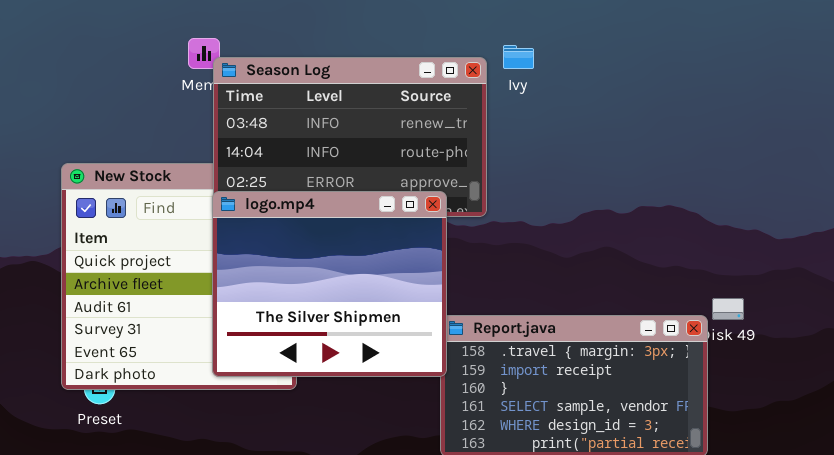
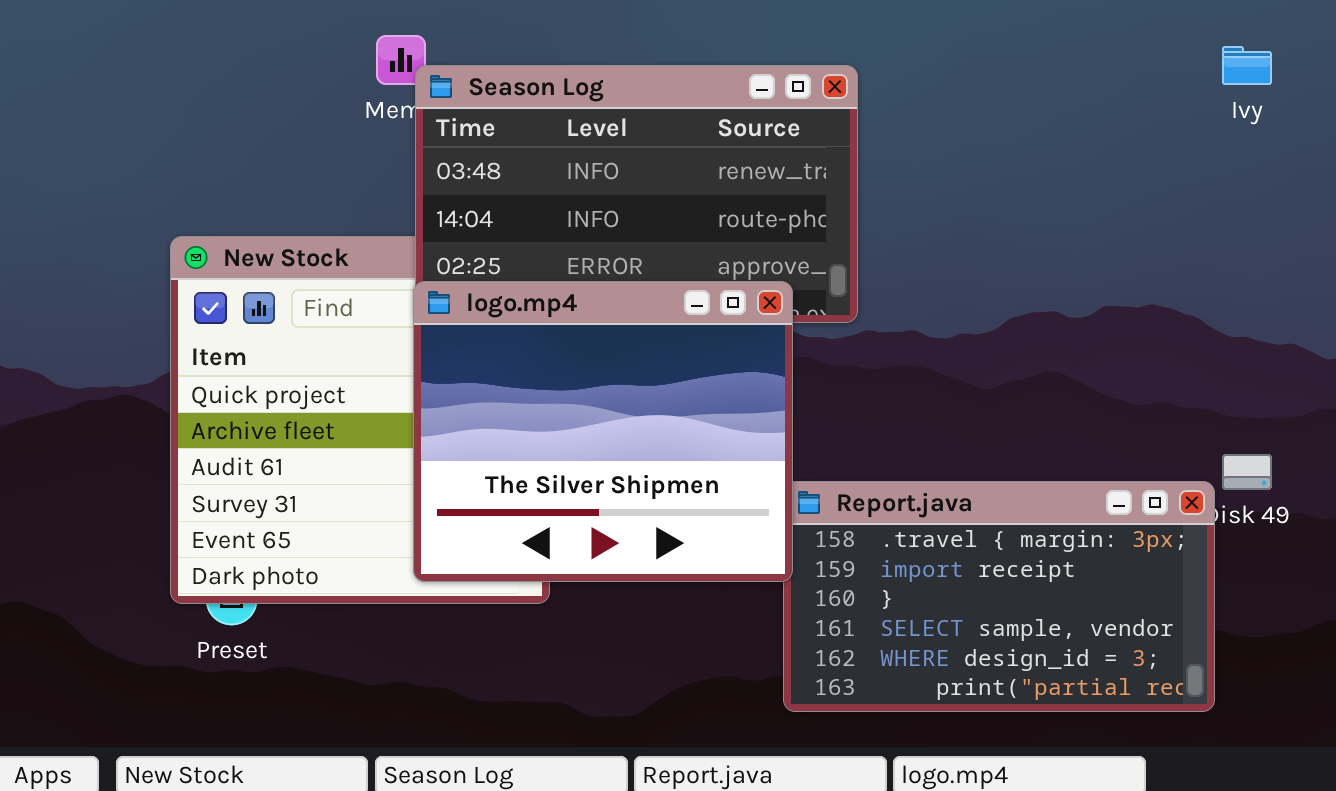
Ivy: [503,45,534,69] -> [1222,46,1272,85], moved

